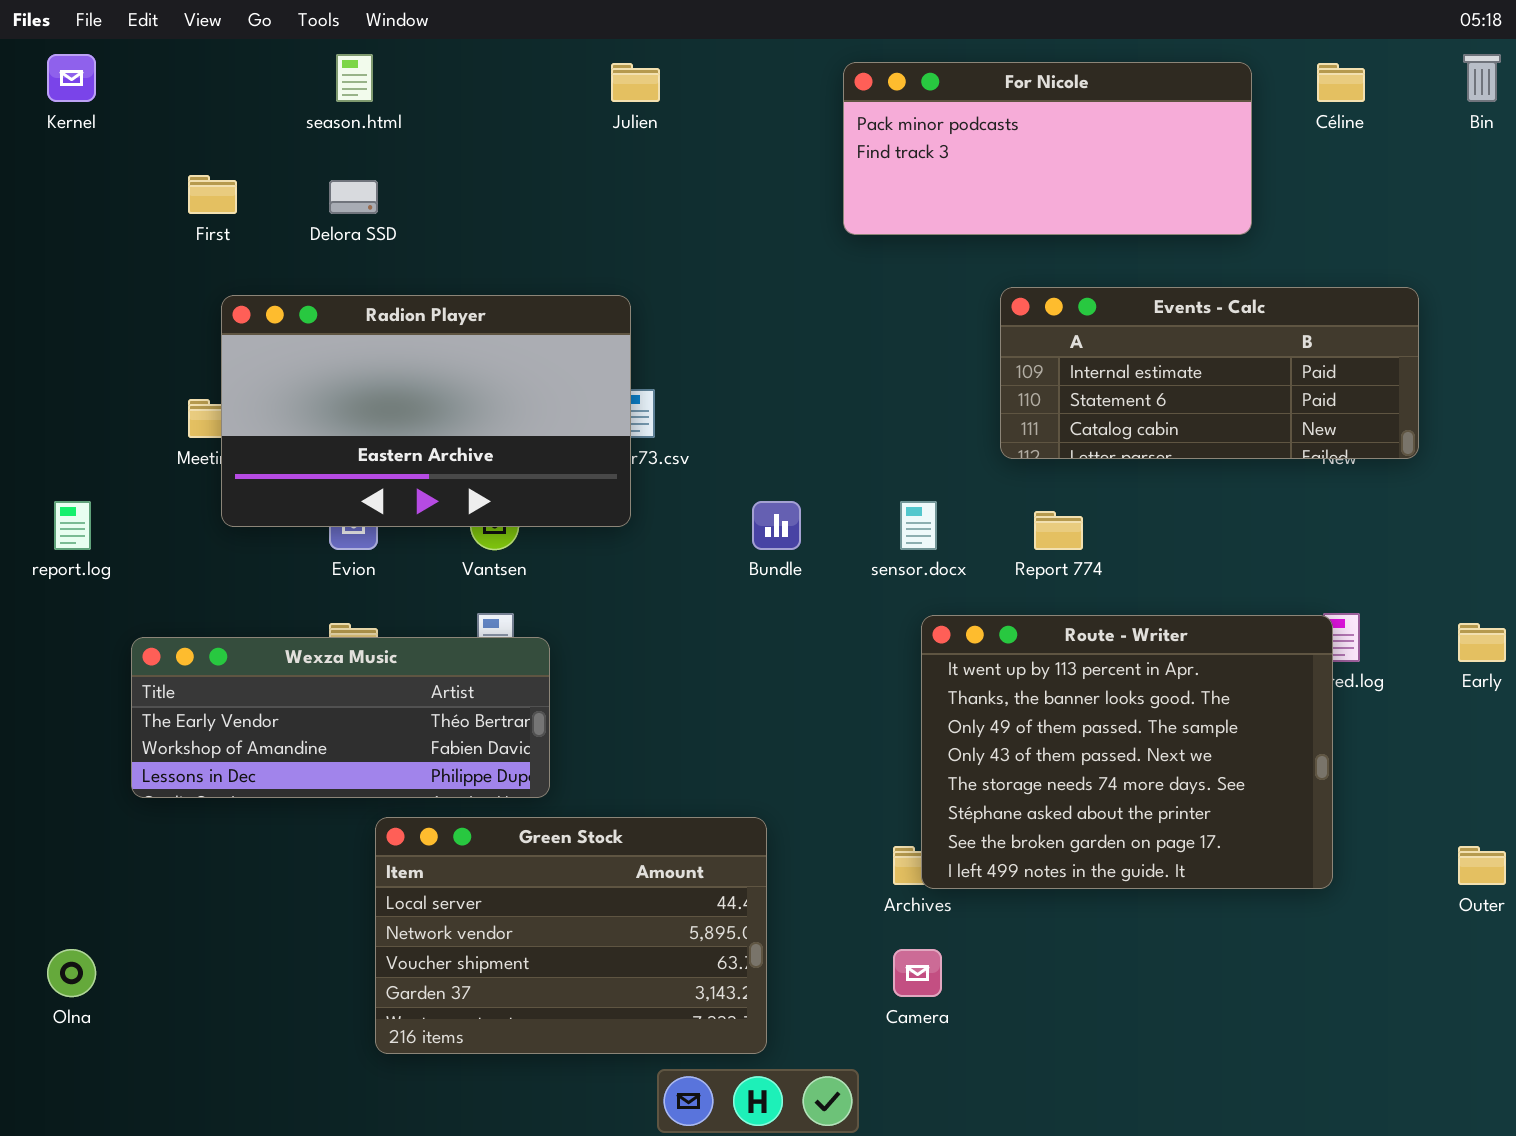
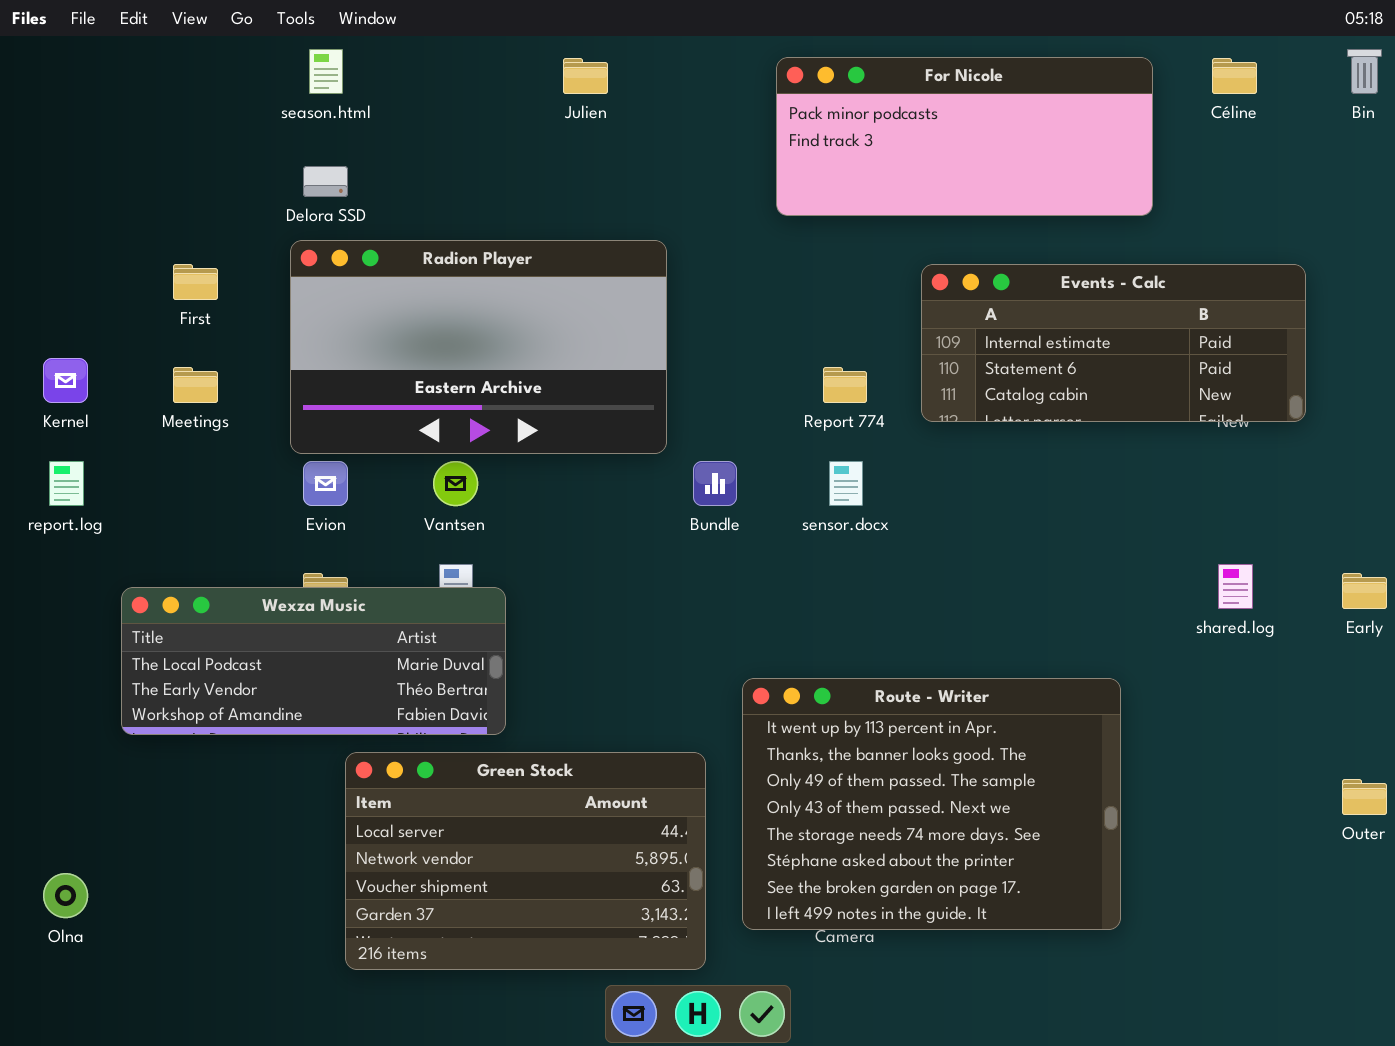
Kernel: [47,54,96,102] -> [43,358,88,403], moved
First: [188,175,237,214] -> [173,264,218,300], moved
Radion Player: [221,295,631,527] -> [290,240,667,454], moved
Report 774: [1034,511,1083,550] -> [823,367,867,403], moved
Route - Writer: [921,615,1333,889] -> [742,678,1121,930], moved
Wexza Music: [131,637,550,798] -> [121,587,506,735], scrolled up 1 row

